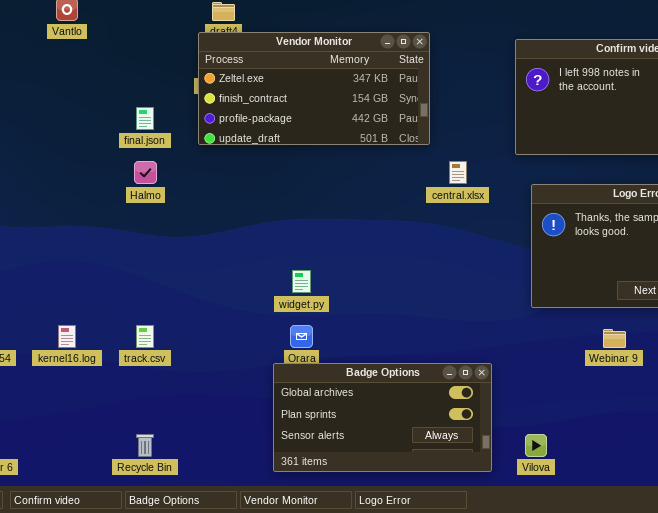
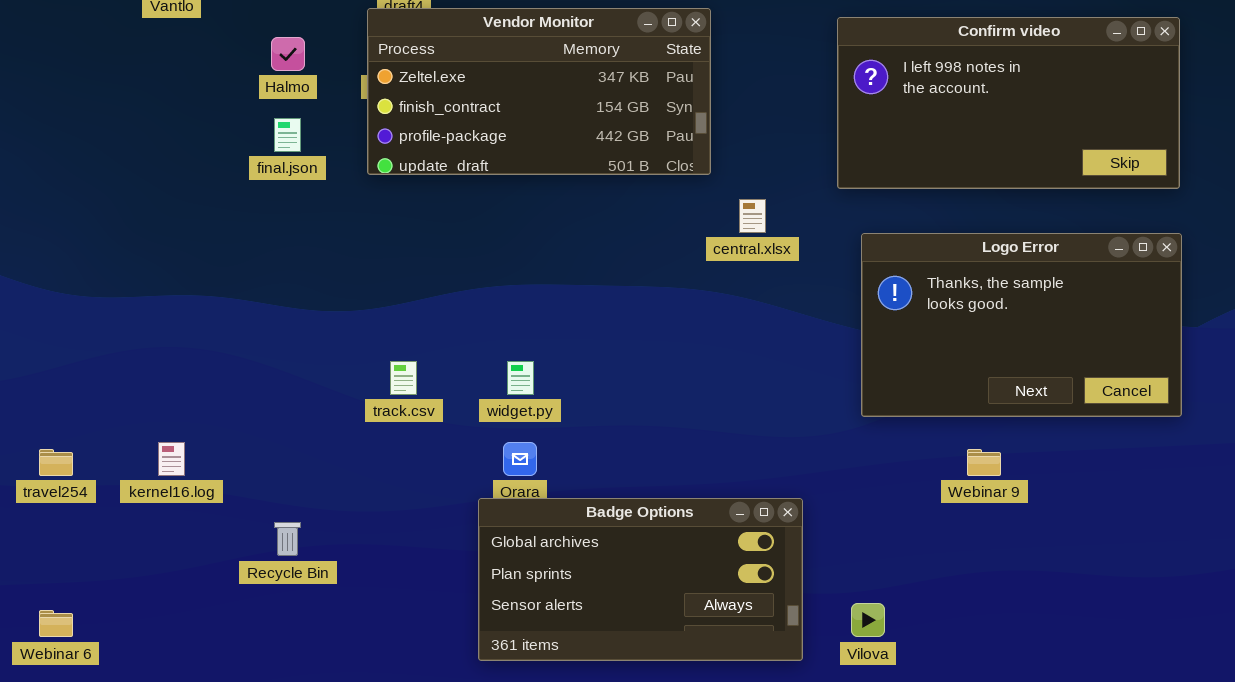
Halmo: [134,161,157,184] -> [271,37,305,71], moved
track.csv: [136,325,154,348] -> [390,361,417,395], moved
Recycle Bin: [136,434,154,457] -> [274,522,301,556], moved

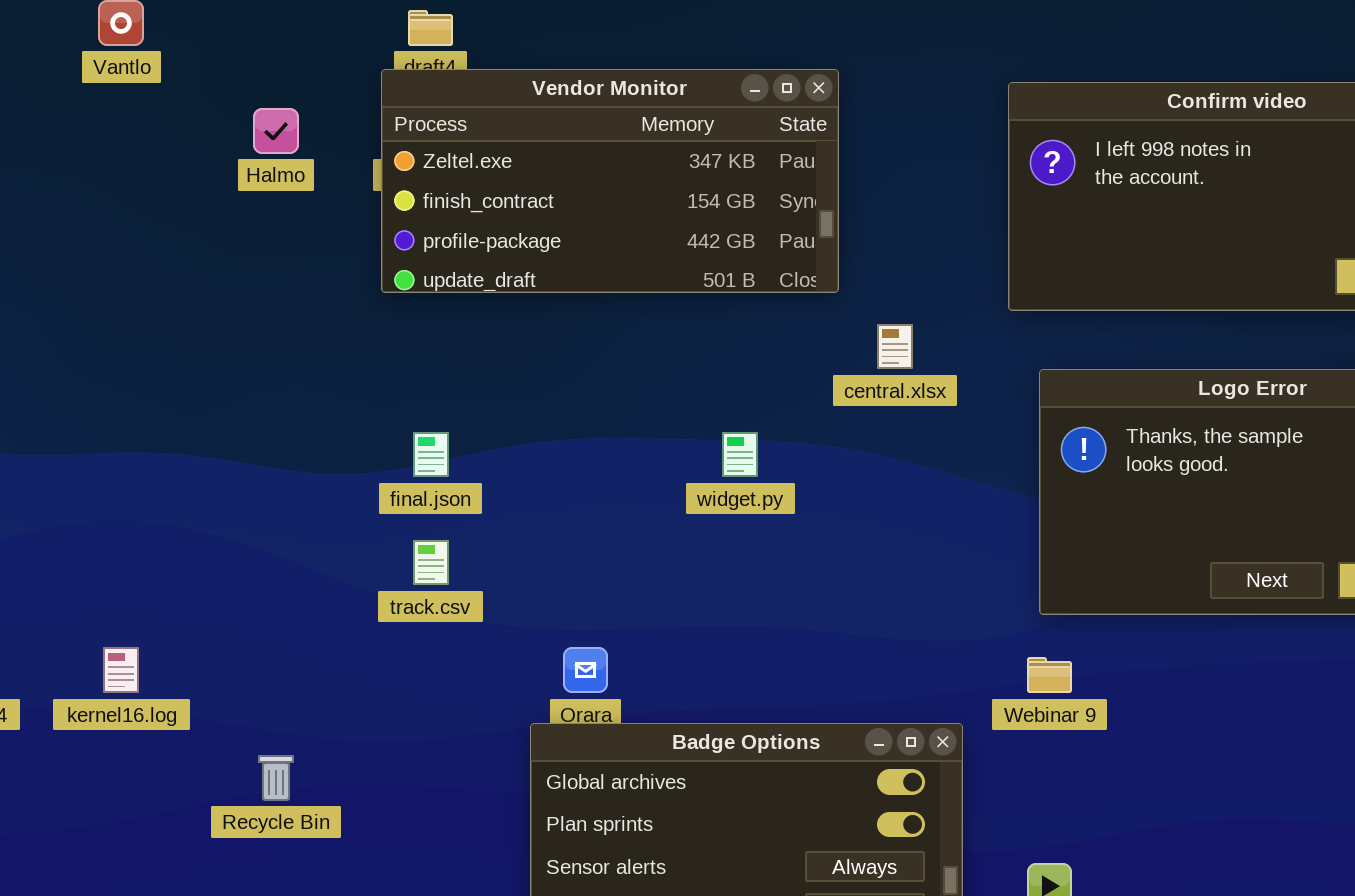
final.json: [274,118,301,152] -> [413,432,449,477], moved
widget.py: [507,361,534,395] -> [722,432,758,477], moved
Webinar 9: [967,449,1001,476] -> [1027,657,1072,693], moved

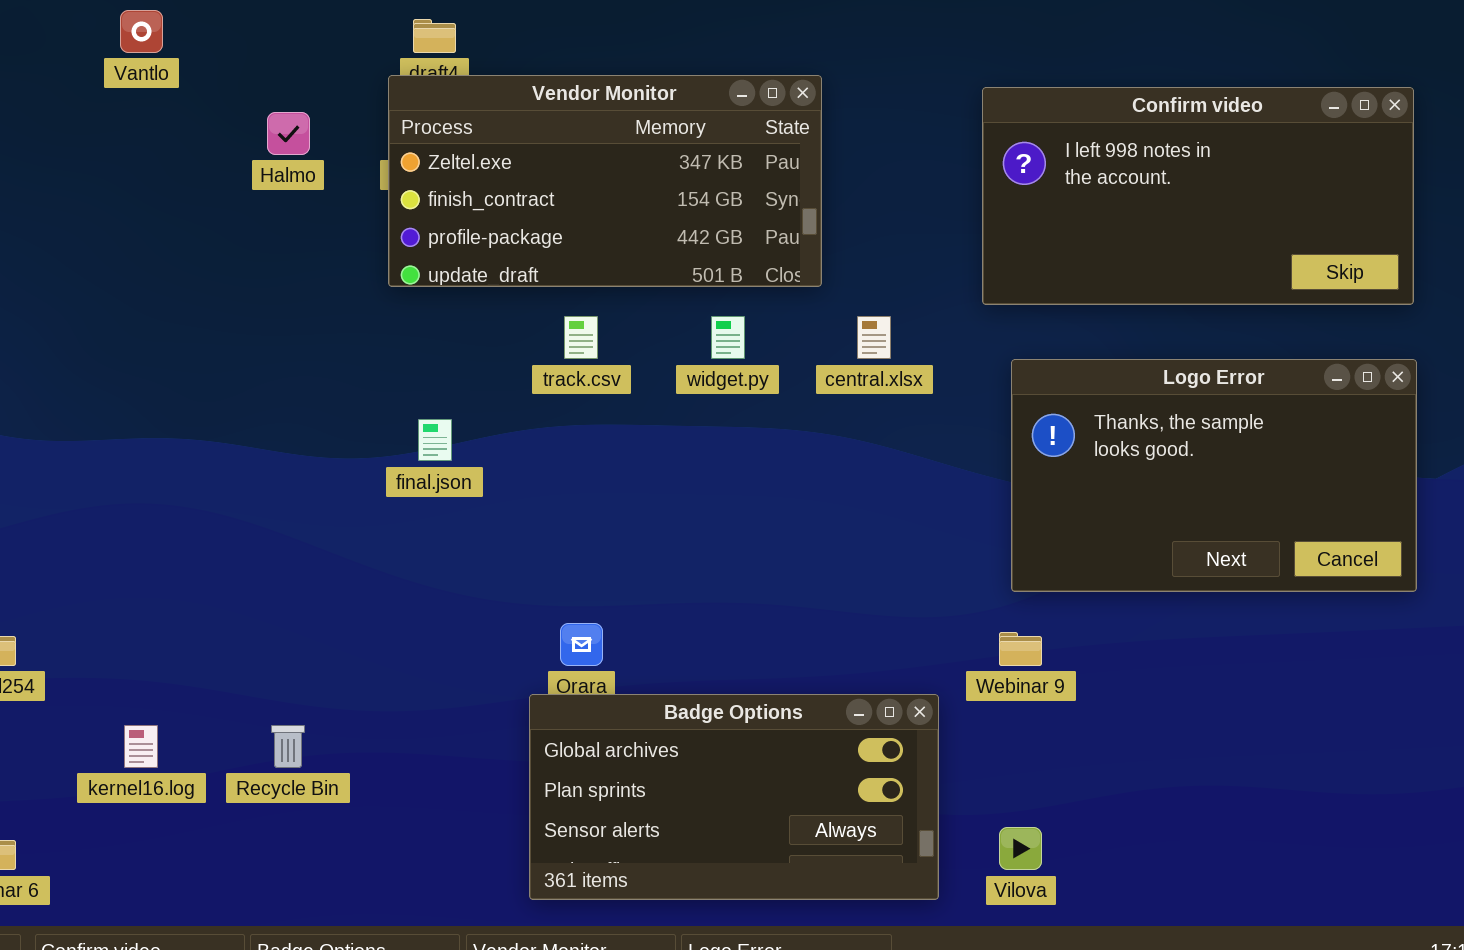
widget.py: [722,432,758,477] -> [711,316,745,359], moved
track.csv: [413,540,449,585] -> [564,316,598,359], moved
kernel16.log: [103,647,139,693] -> [124,725,158,768], moved

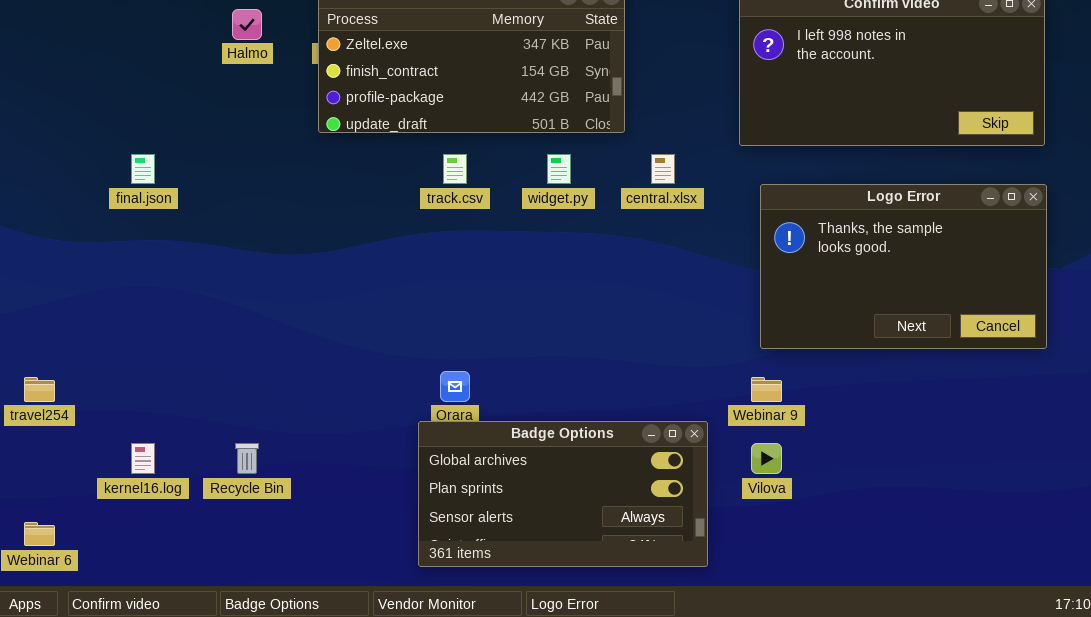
final.json: [418,419,452,461] -> [131,154,155,184], moved
Vilova: [999,827,1042,870] -> [751,443,782,474], moved

